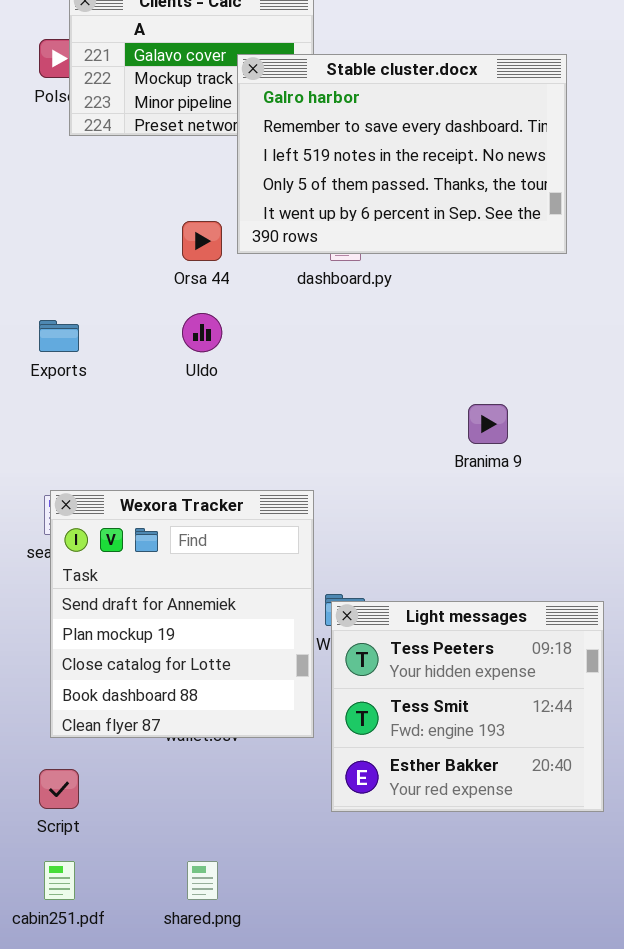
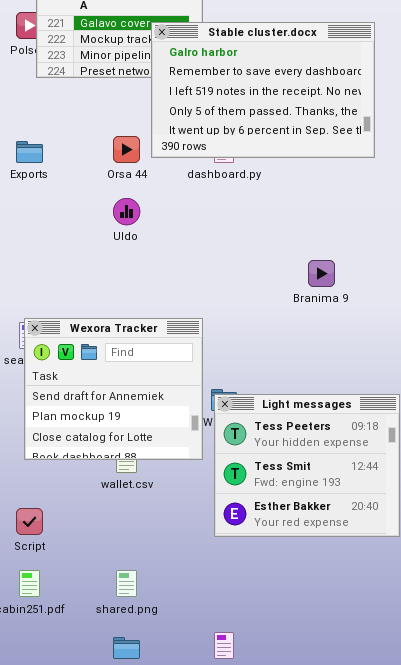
Exports: [39,320,79,352] -> [16,141,43,163], moved
Wexora Tracker: [50,490,314,738] -> [24,318,203,460], resized

